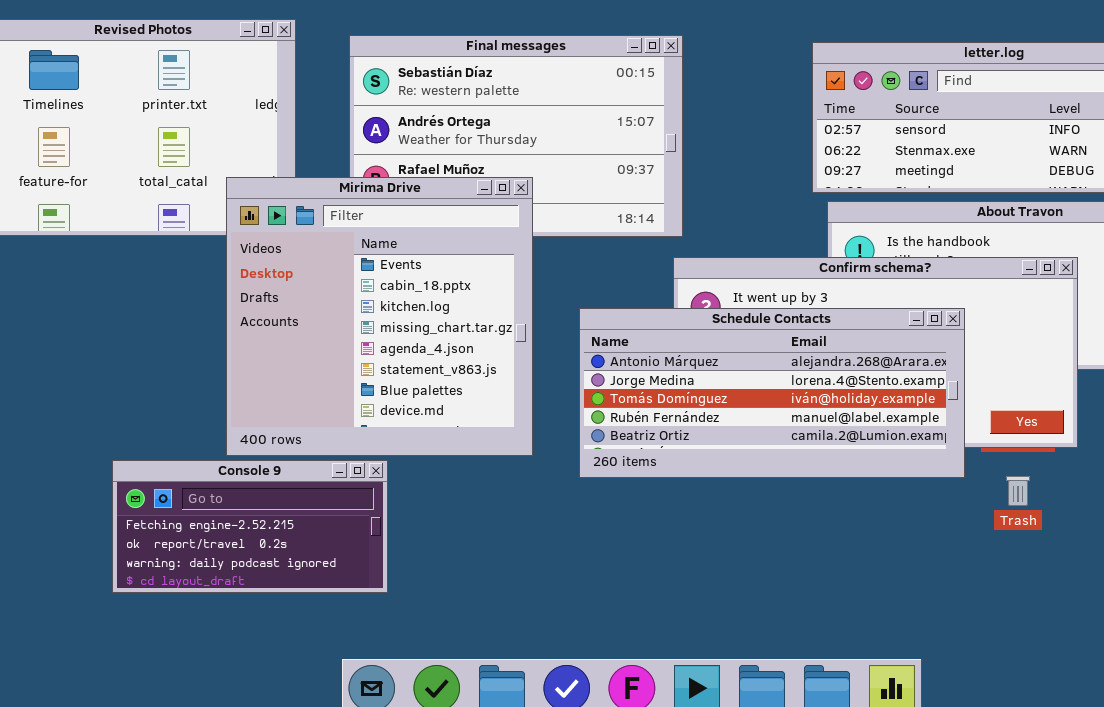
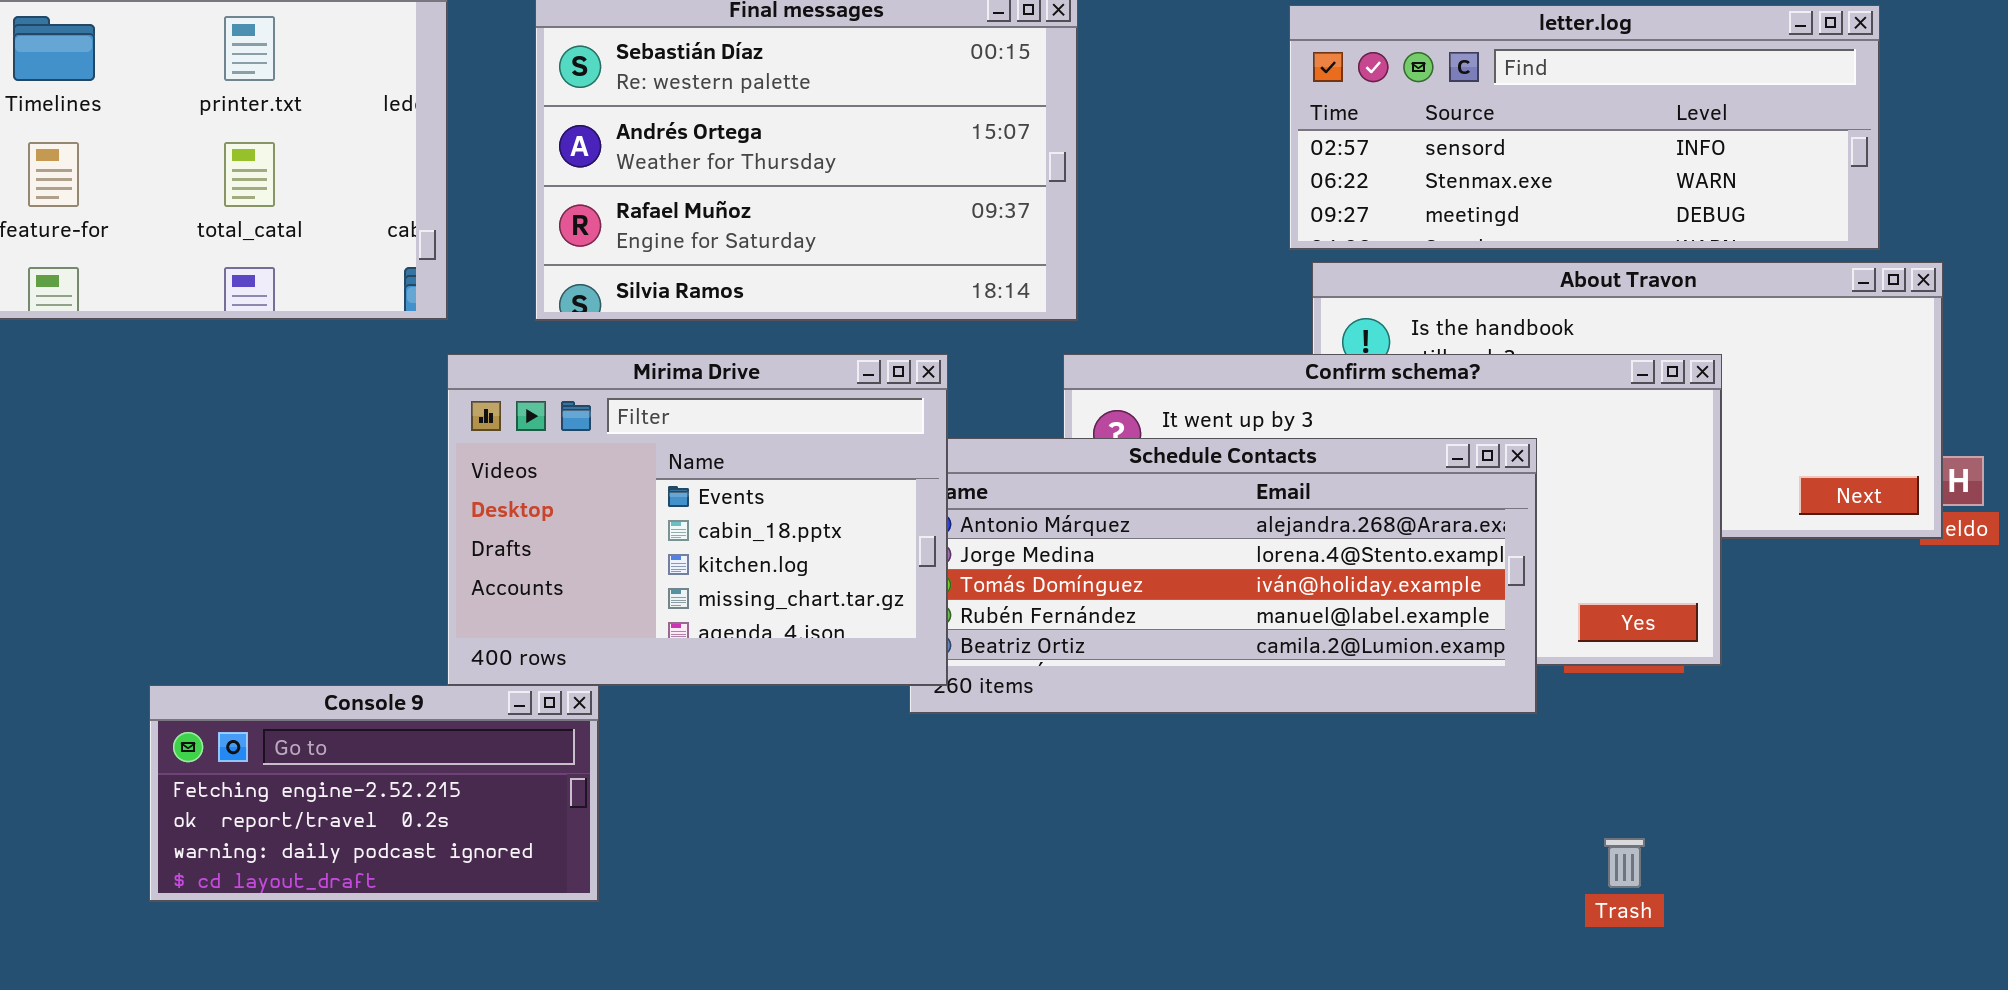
Mirima Drive: [226,177,533,456] -> [447,354,948,686], moved, resized
Trash: [1006,476,1030,506] -> [1604,838,1645,888], moved

